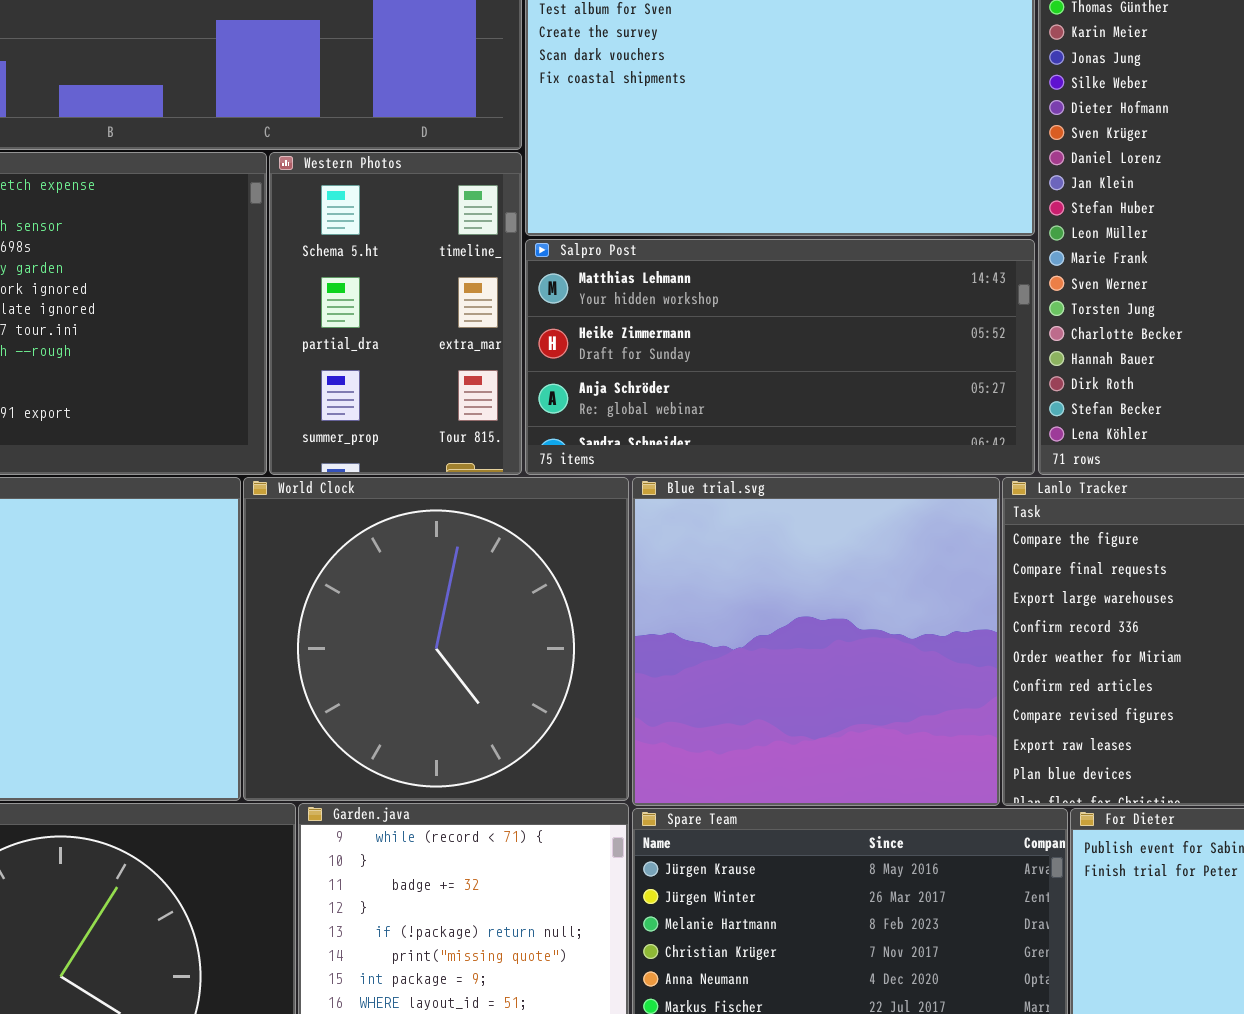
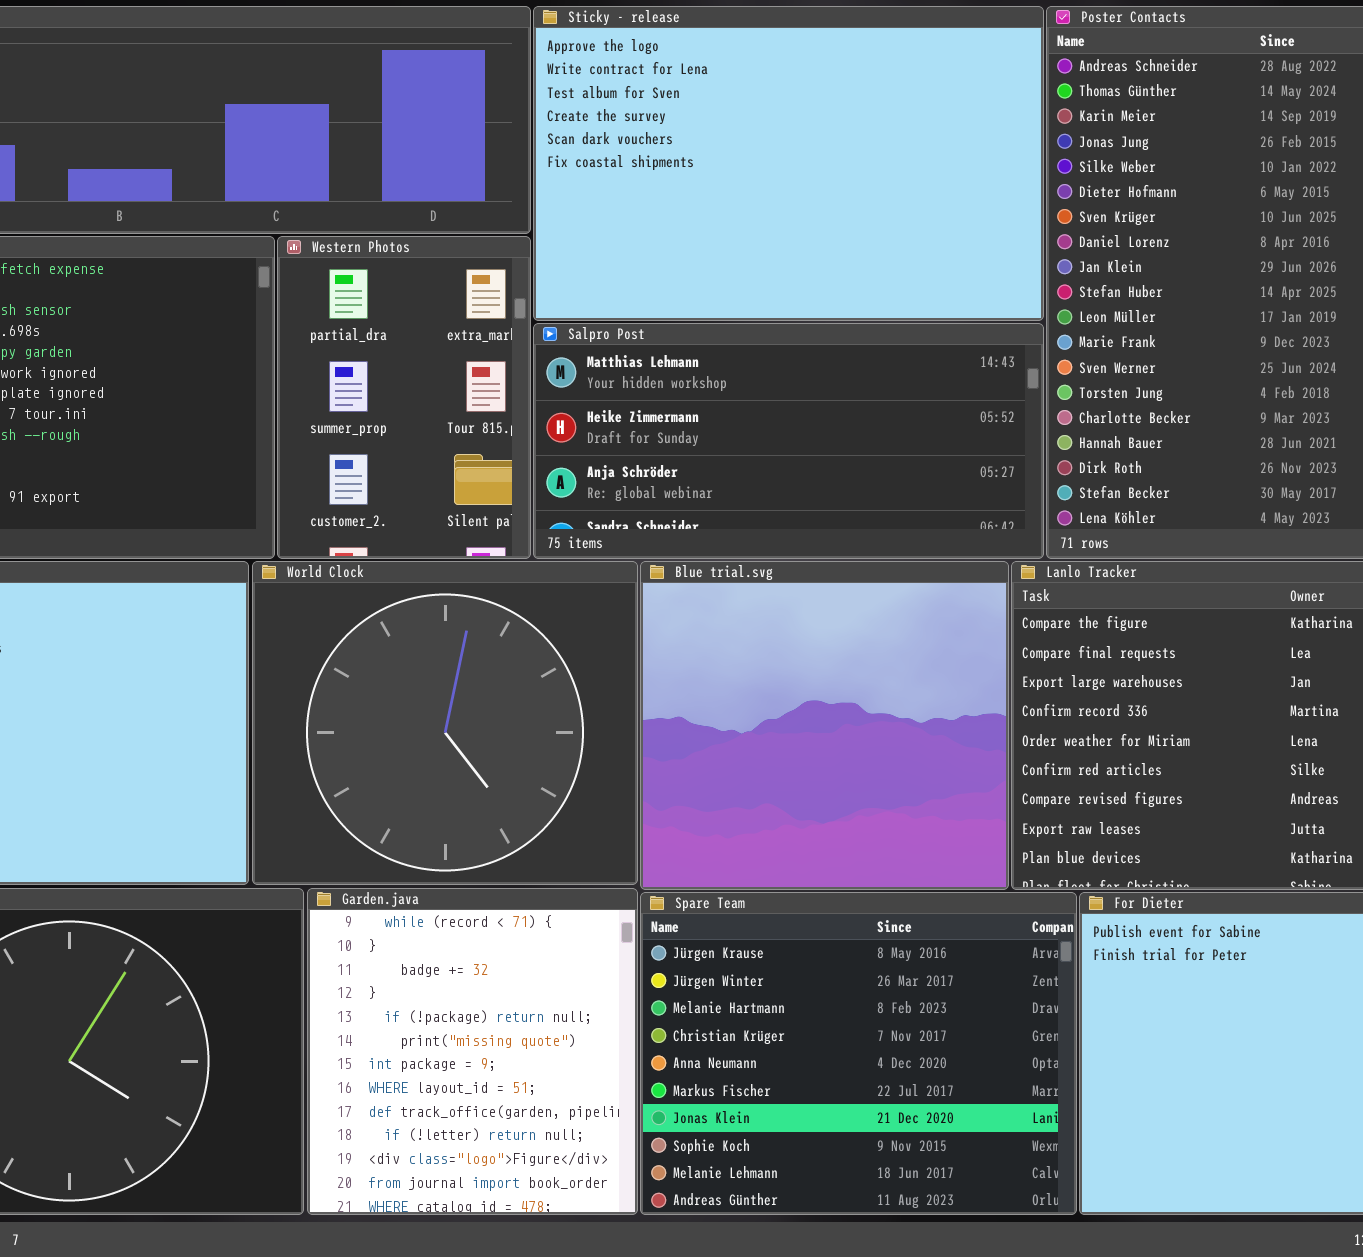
Western Photos: [269,152,522,475] -> [277,236,531,559], scrolled down 1 row

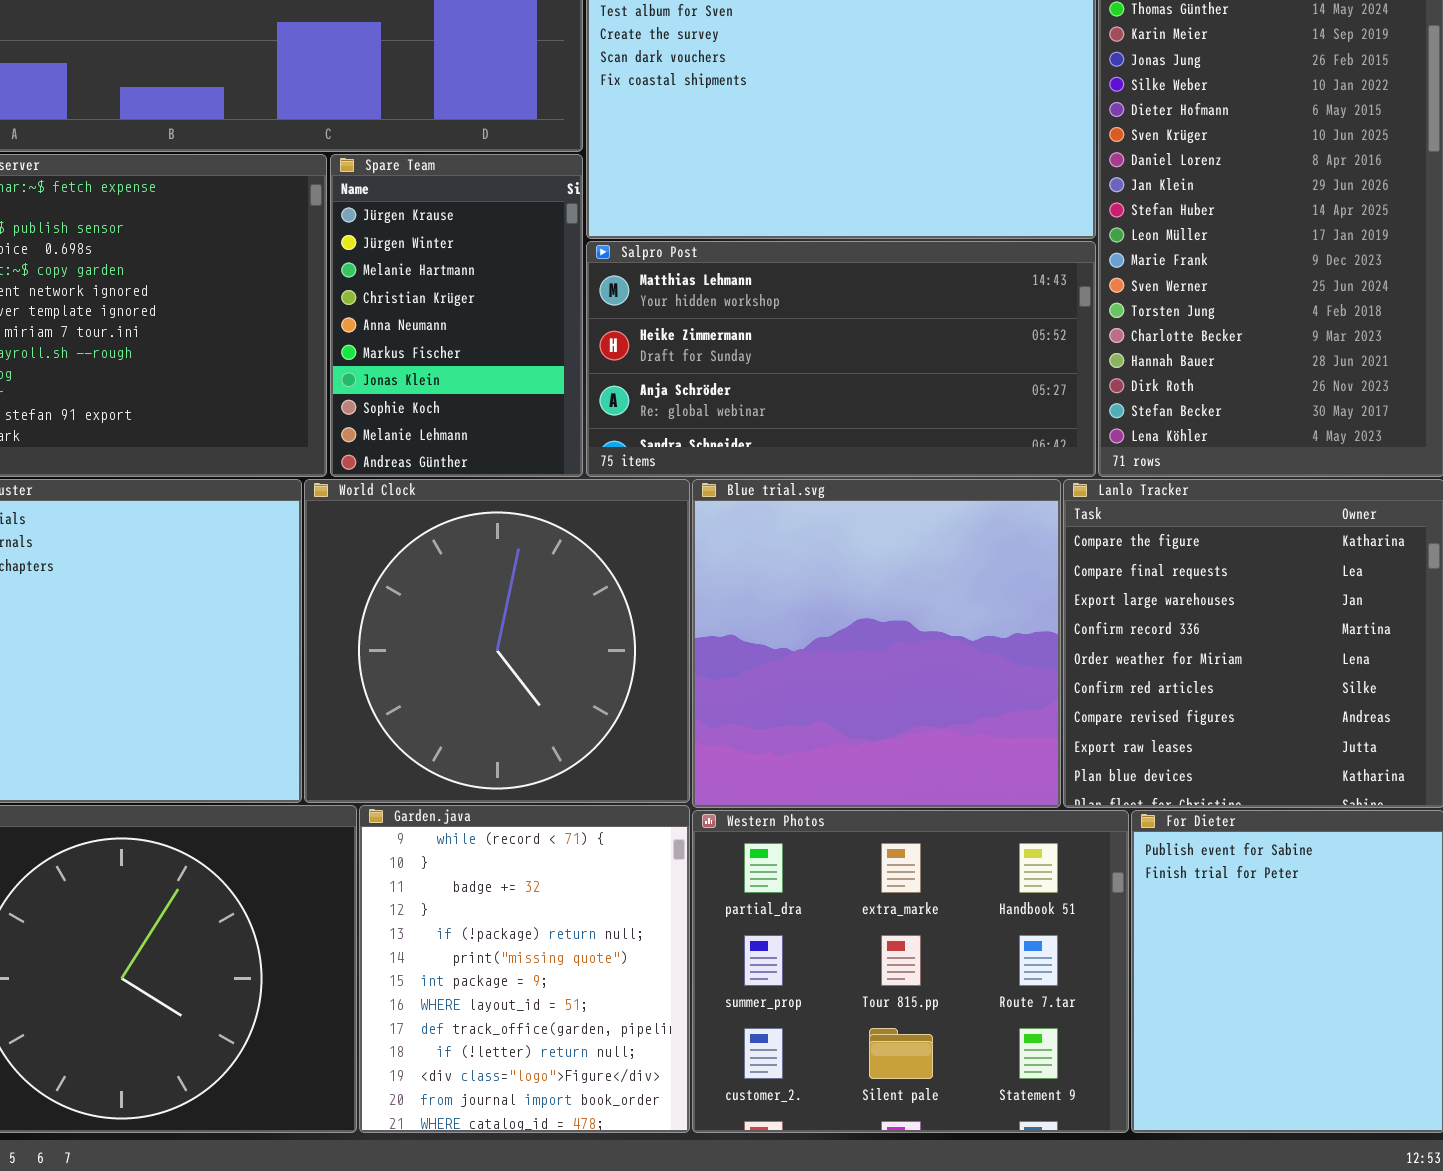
Western Photos: [277,236,531,559] -> [692,810,1129,1133], moved, resized
Spare Team: [640,892,1077,1215] -> [330,154,583,477], moved, resized

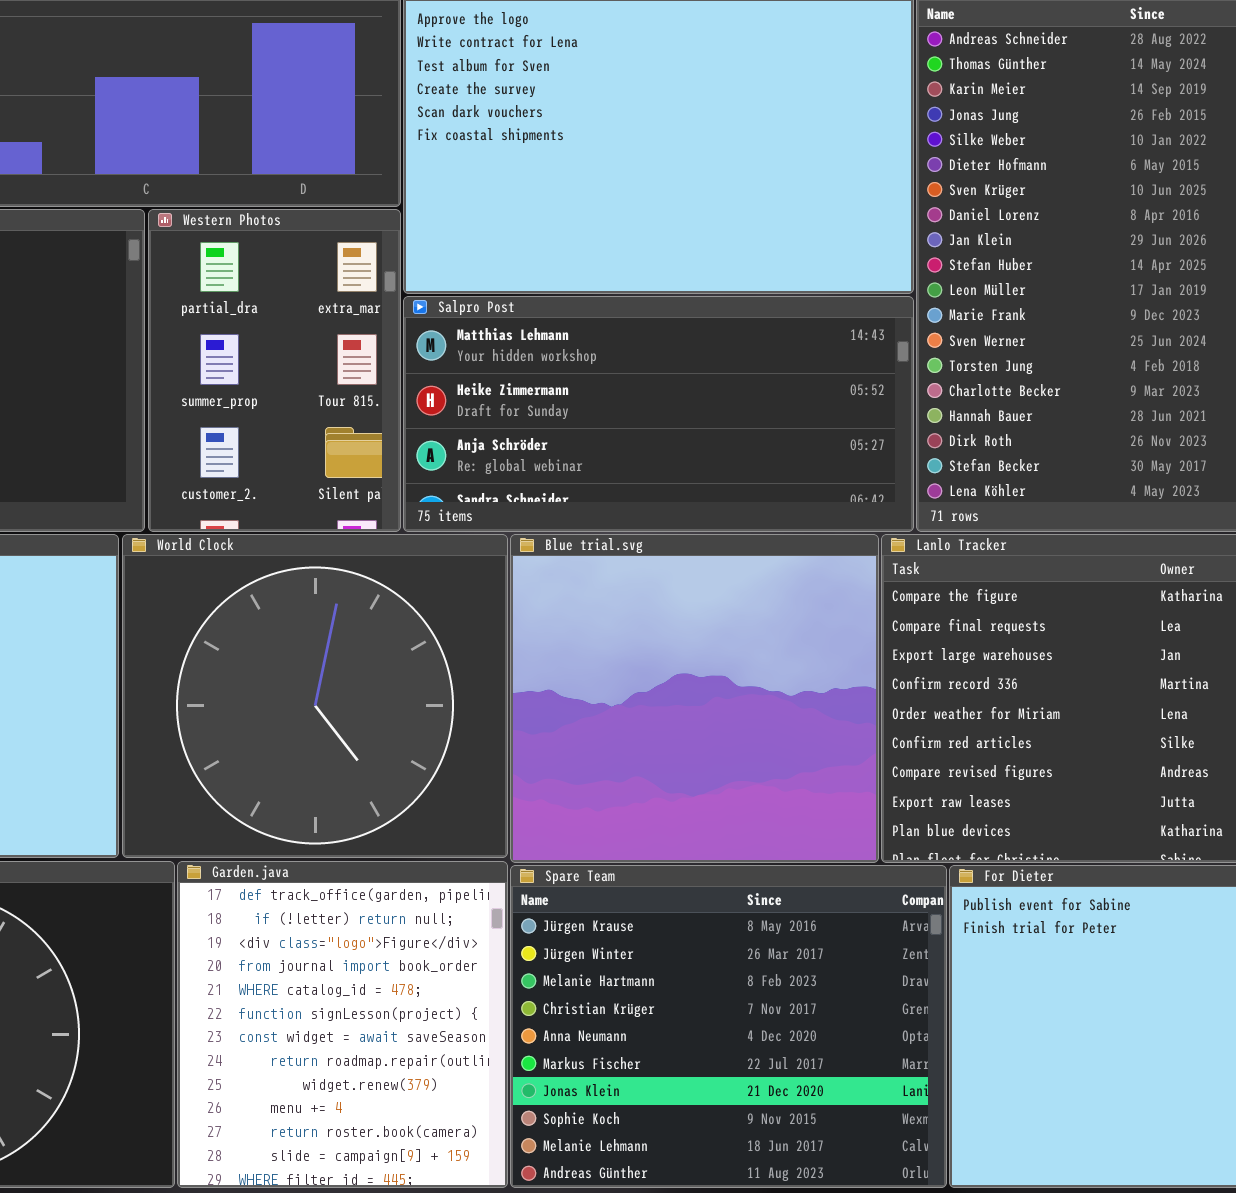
Spare Team: [330,154,583,477] -> [510,865,947,1188], moved, resized
Garden.java: [359,805,690,1133] -> [177,861,508,1188], scrolled down 8 rows
Western Photos: [692,810,1129,1133] -> [148,209,401,532], moved, resized

